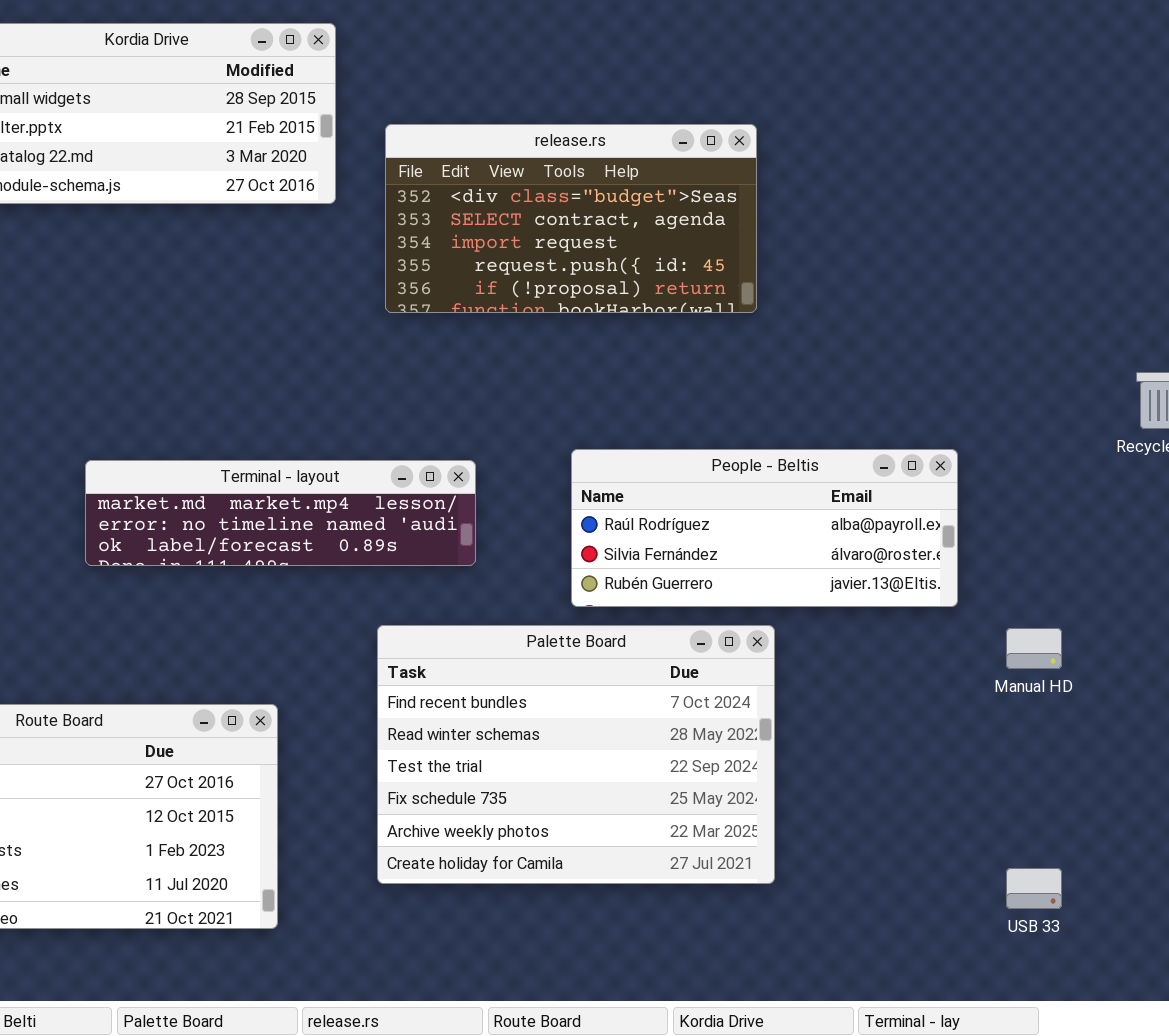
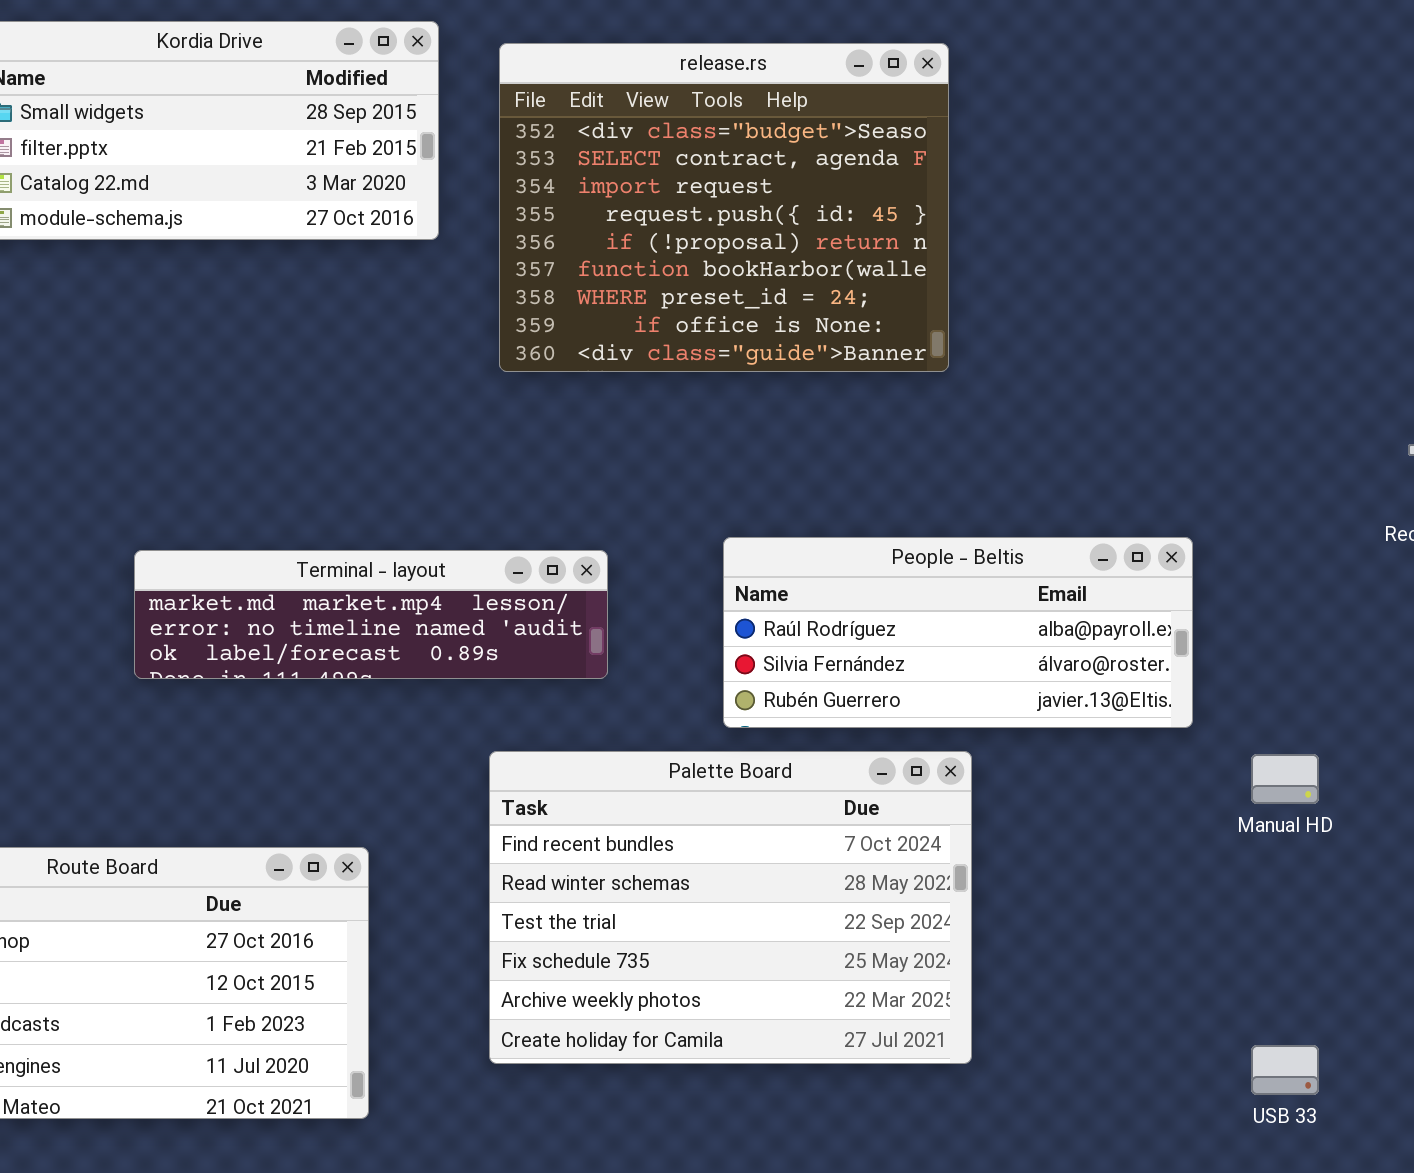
release.rs: [385,124,757,313] -> [499,43,949,372], resized

